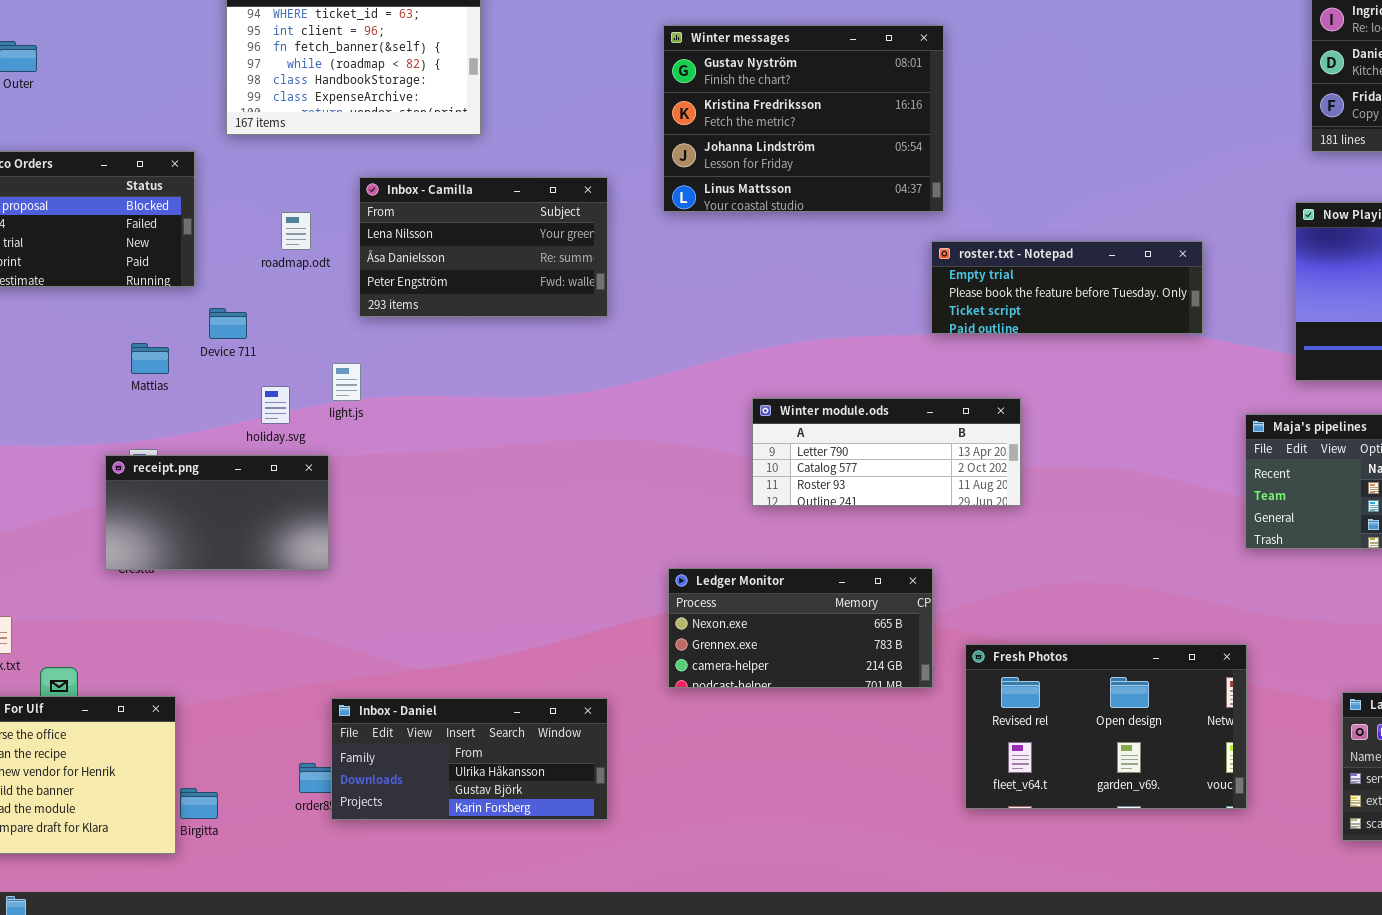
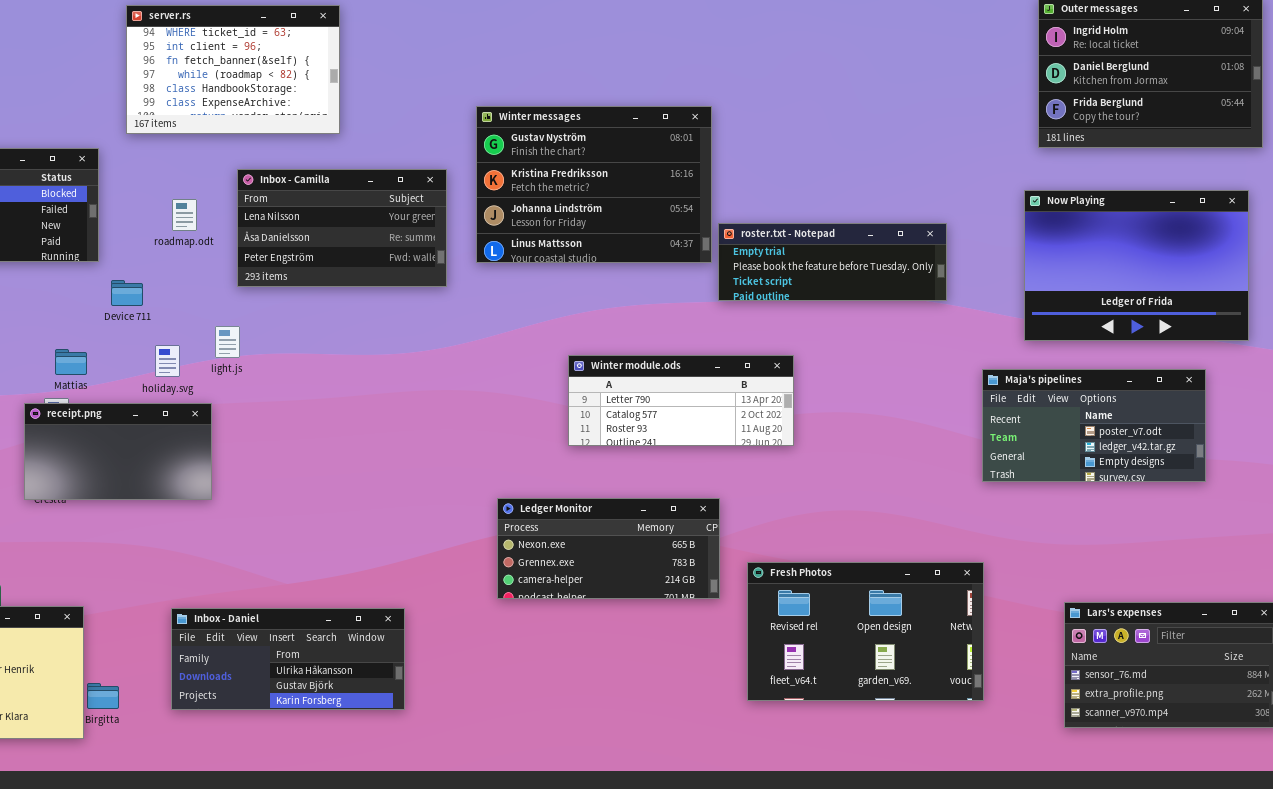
Winter messages: [663,25,944,212] -> [476,106,712,263], moved
Mattias: [131,343,169,374] -> [55,349,87,375], moved
Inbox - Daniel: [331,698,608,820] -> [171,608,405,710], moved

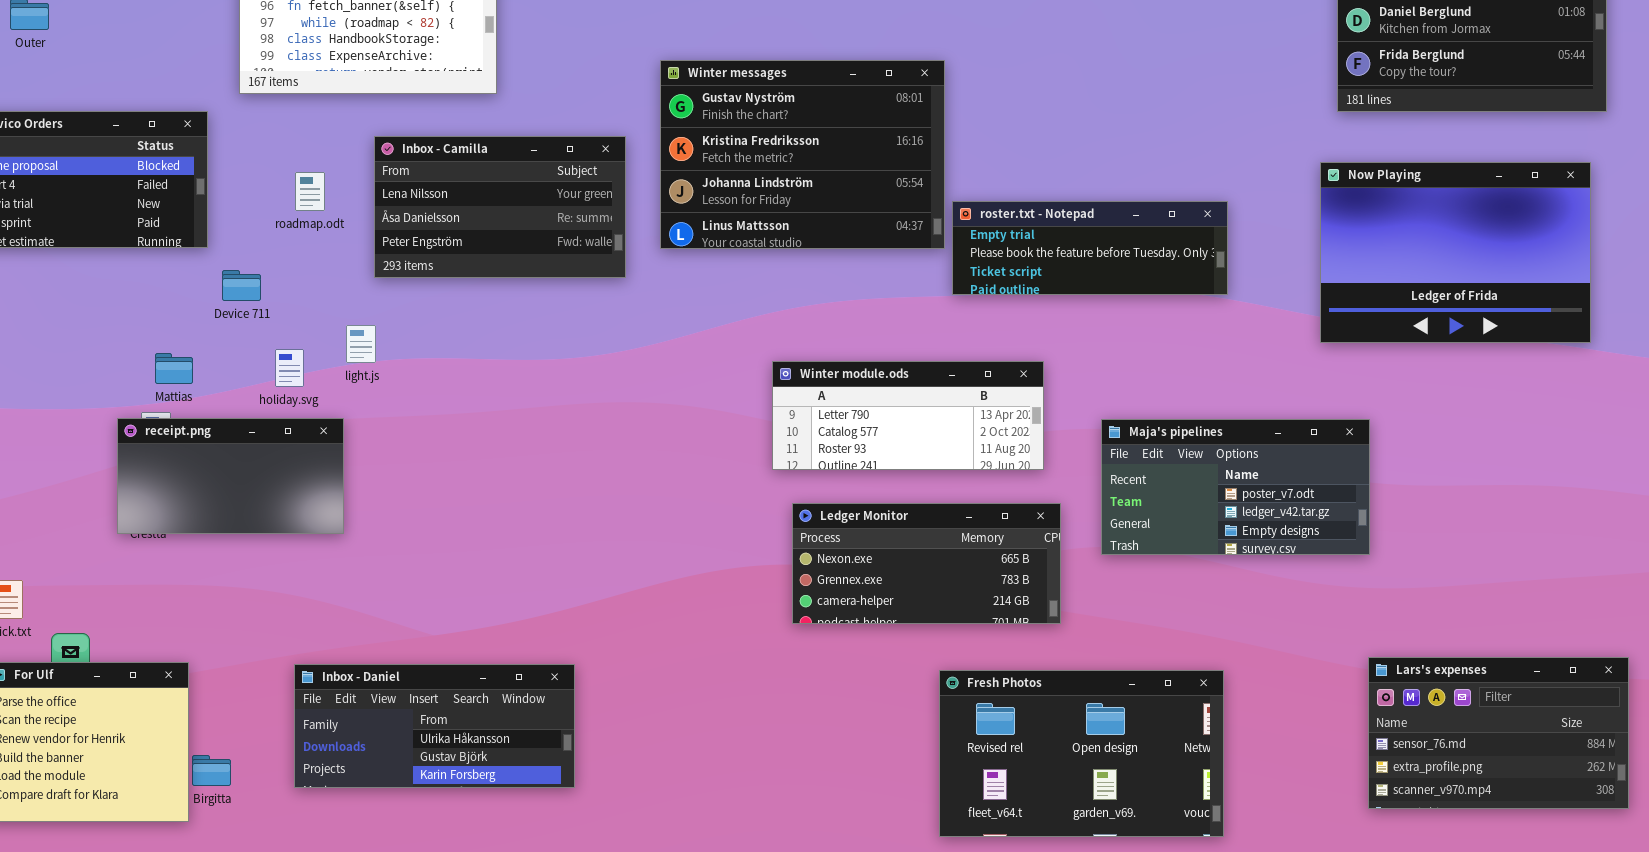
Maja's pipelines: [982,369,1206,482] -> [1101,419,1370,555], moved
Ledger Monitor: [497,498,720,599] -> [792,503,1061,624], moved
Fresh Photos: [747,562,984,701] -> [939,670,1224,837], moved

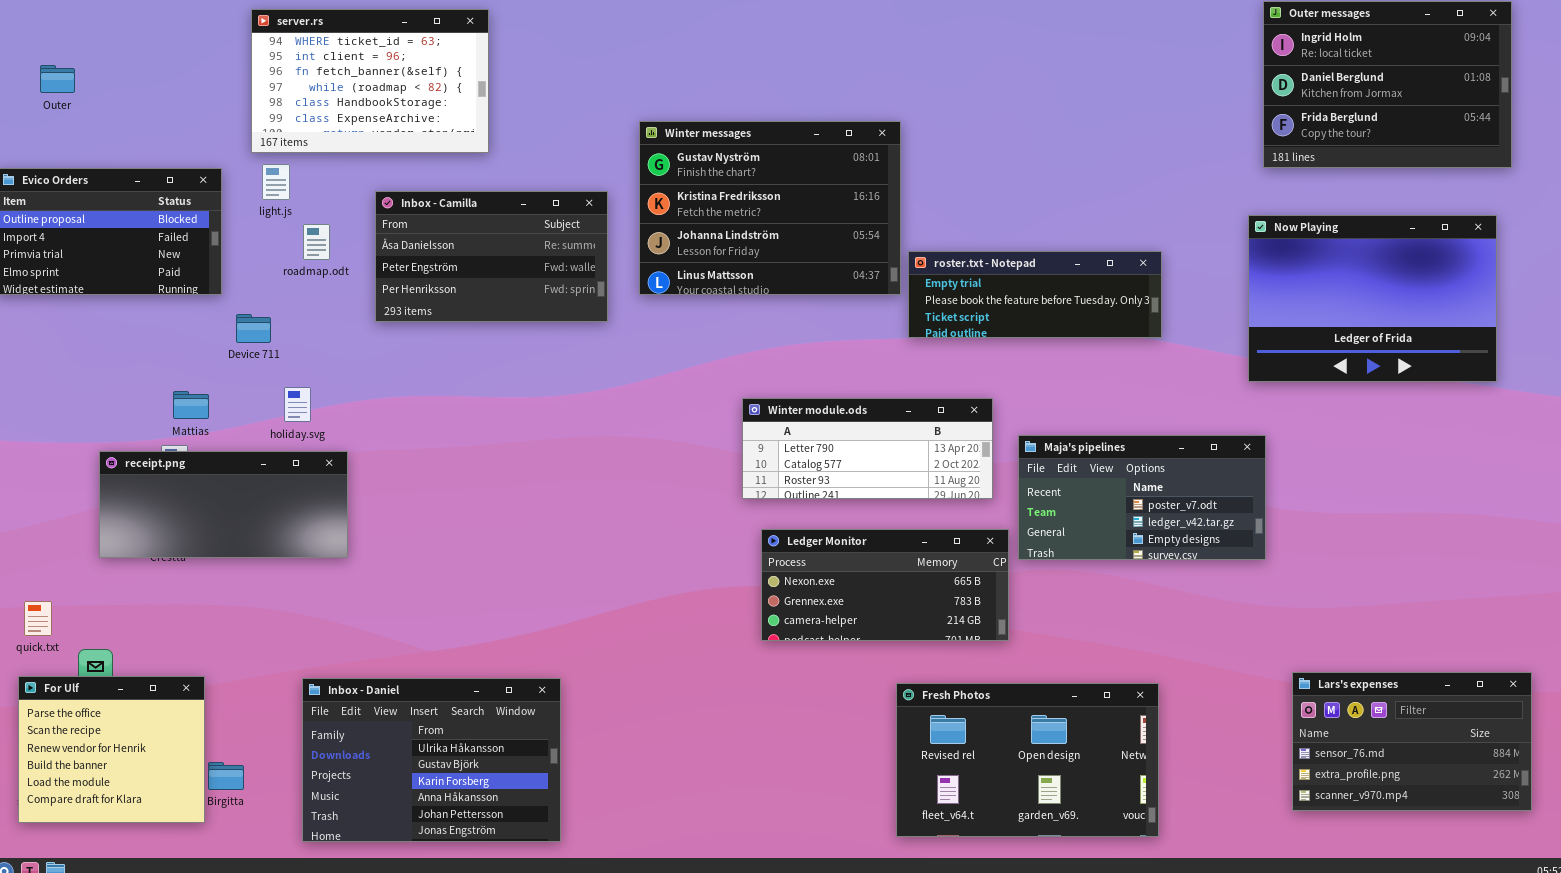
Inbox - Camilla: [374,136,626,278] -> [375,191,608,322], scrolled down 1 row
light.js: [346,325,376,363] -> [262,164,290,200], moved
receipt.png: [117,418,344,534] -> [99,451,348,558], resized
Maja's pipelines: [1101,419,1370,555] -> [1018,435,1266,560], moved
Inbox - Daniel: [294,664,575,788] -> [302,678,561,842], resized

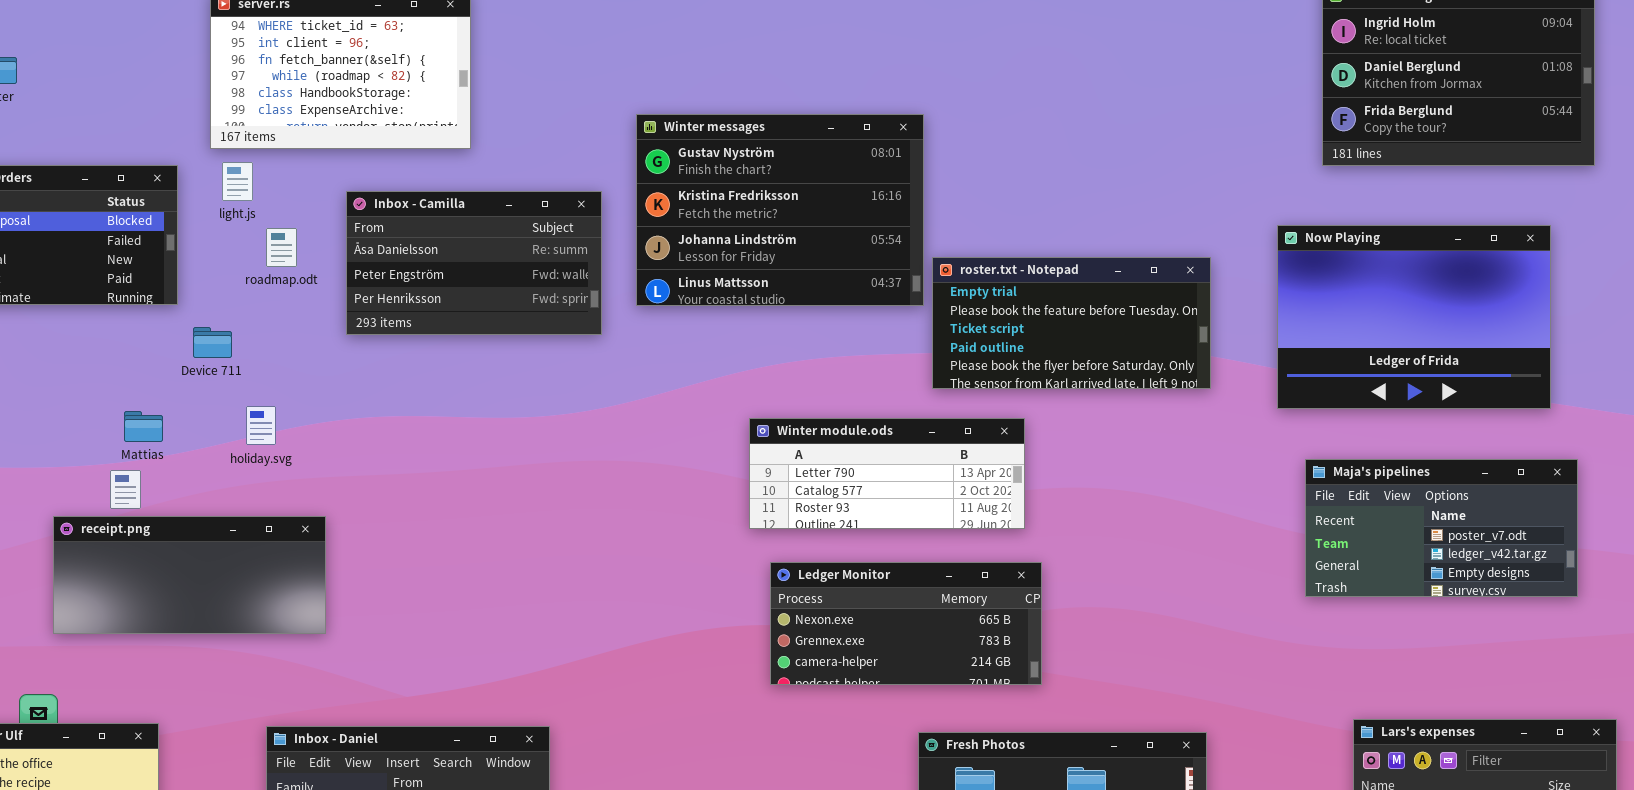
Now Playing: [1248,215,1497,382] -> [1277,225,1551,409], moved
roster.txt - Notepad: [908,251,1162,338] -> [932,257,1211,389], resized
Maja's pipelines: [1018,435,1266,560] -> [1305,459,1578,597], moved
receipt.png: [99,451,348,558] -> [53,516,326,634], moved

